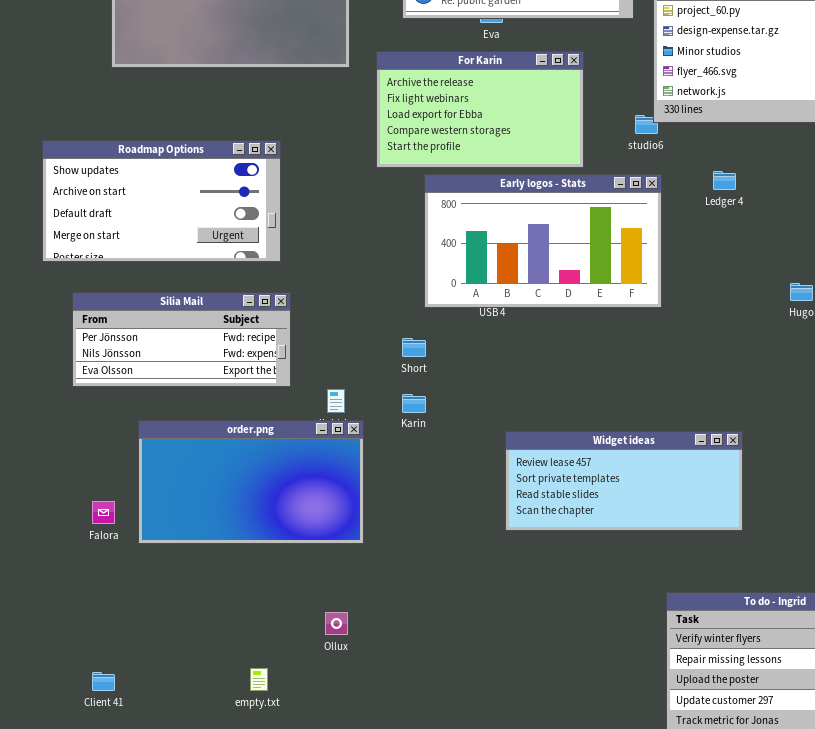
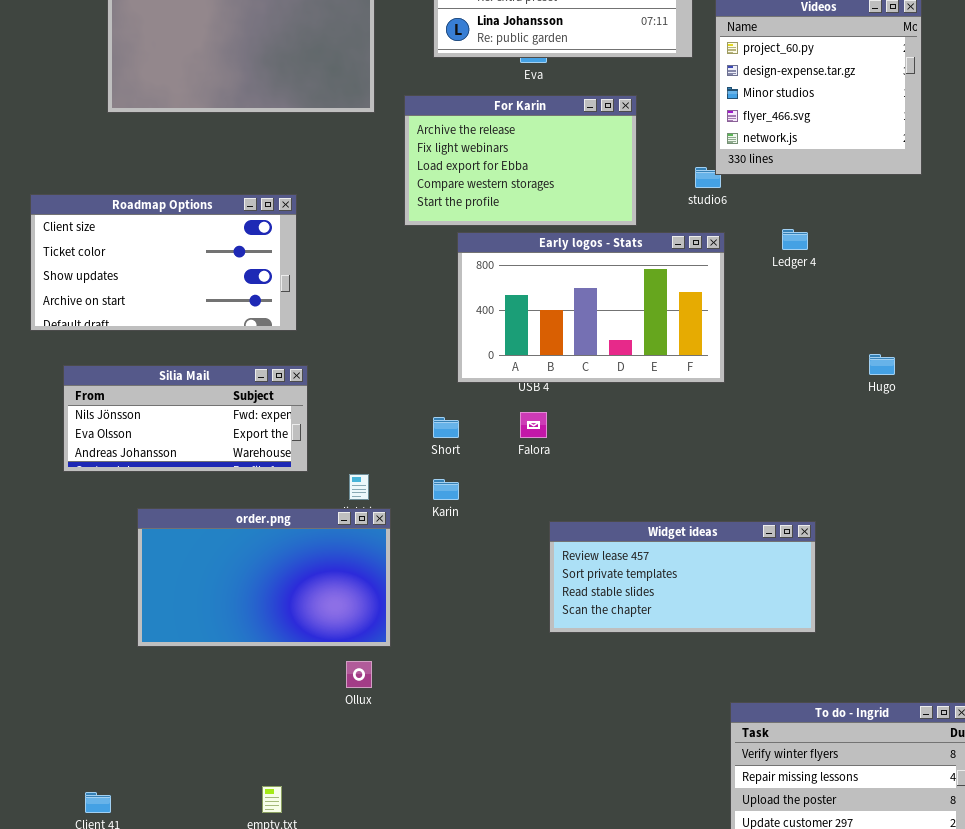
Roadmap Options: [42,140,281,262] -> [30,194,297,331], scrolled up 2 rows
Silia Mail: [72,292,291,387] -> [63,365,308,472], scrolled down 1 row
Falora: [92,501,115,524] -> [520,412,547,438], moved
Ollux: [325,612,348,635] -> [346,661,372,688], moved

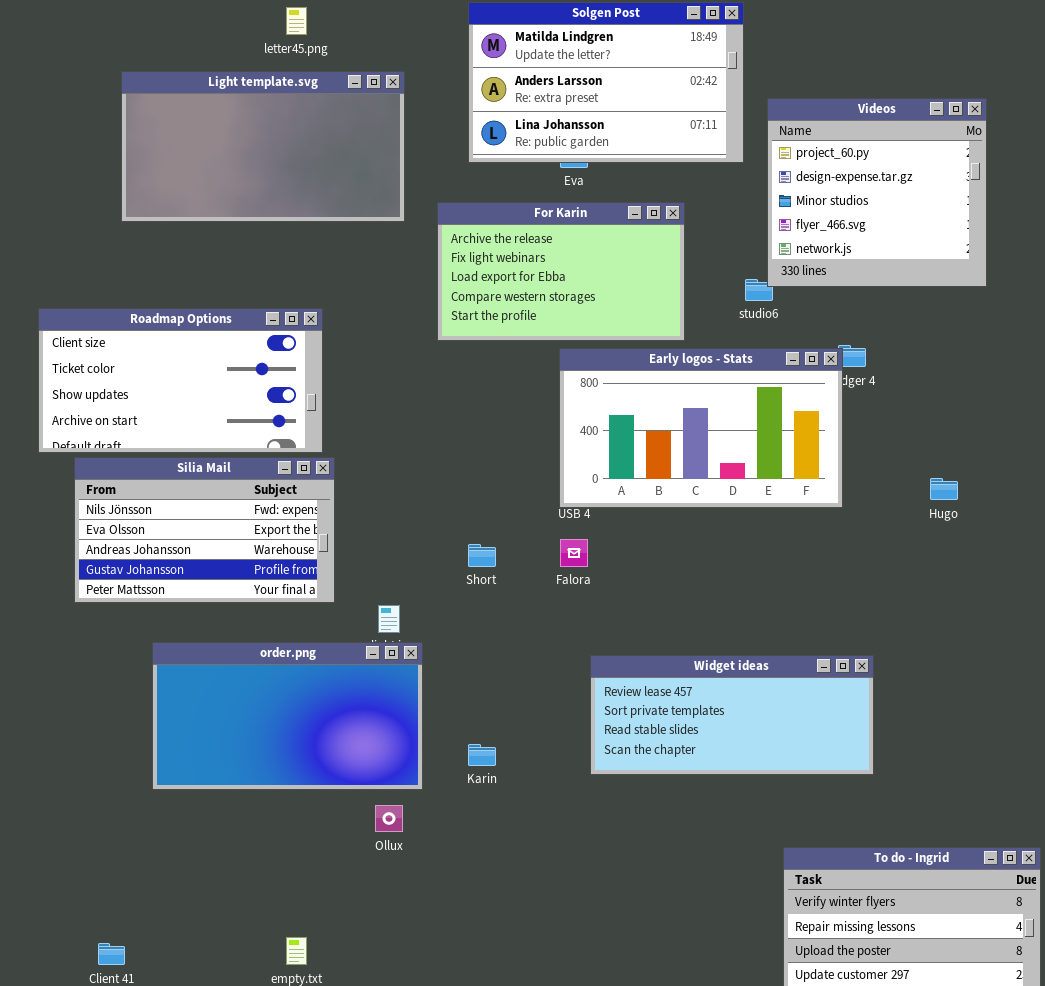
Early logos - Stats: [457,232,725,383] -> [559,348,843,508], moved
Silia Mail: [63,365,308,472] -> [74,457,335,603], resized
Karin: [433,479,459,500] -> [468,744,496,766], moved

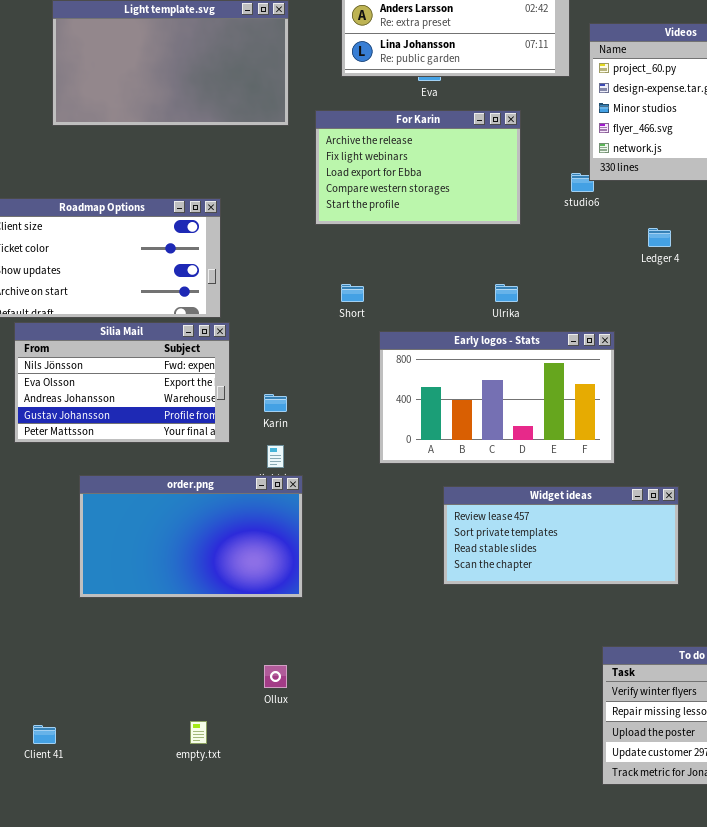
Early logos - Stats: [559,348,843,508] -> [379,331,615,464], moved
Short: [468,544,496,567] -> [341,284,364,302], moved
Karin: [468,744,496,766] -> [264,394,287,412], moved
Ollux: [375,805,403,832] -> [264,665,287,688], moved

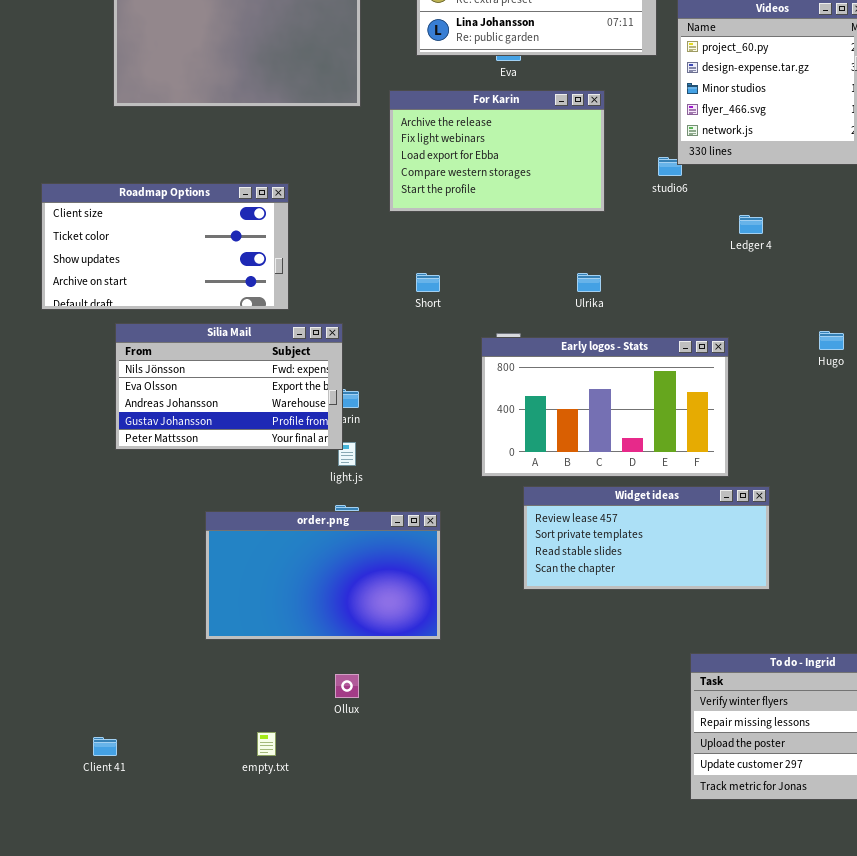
Silia Mail: [14,322,230,443] -> [115,323,343,450], moved
Early logos - Stats: [379,331,615,464] -> [481,337,729,477], moved
order.png: [79,475,303,598] -> [205,511,441,640], moved

